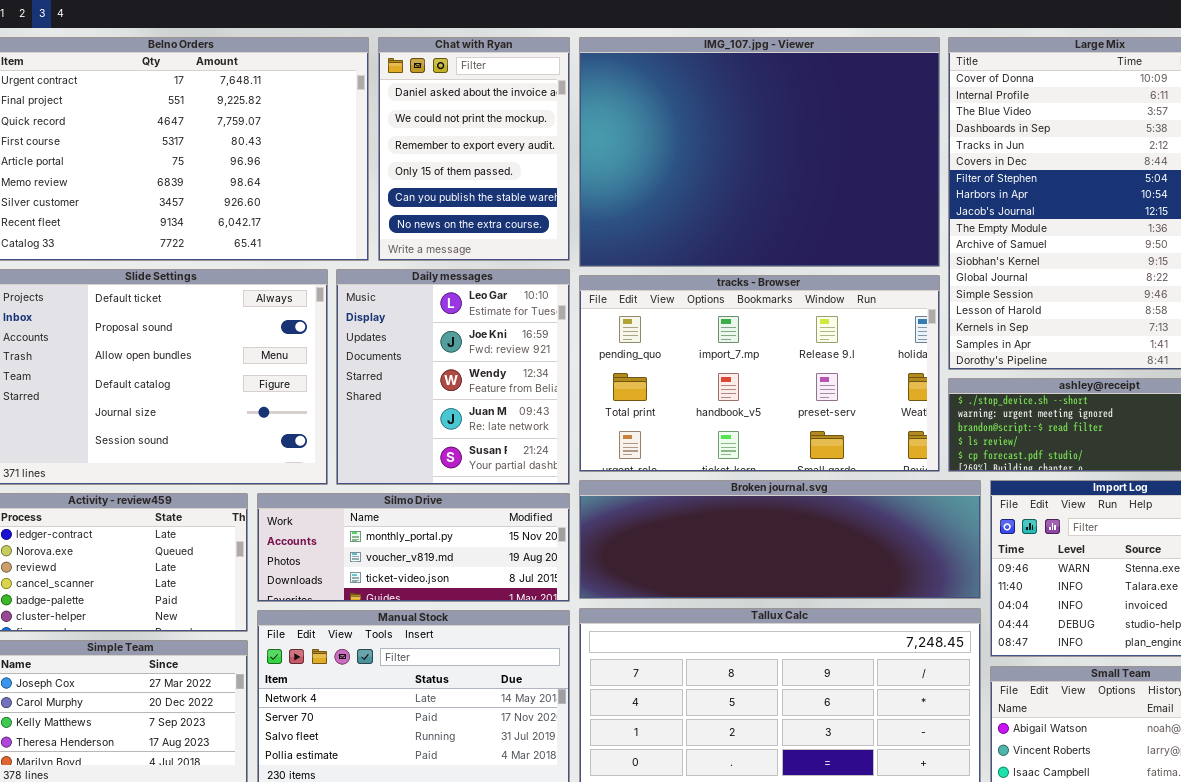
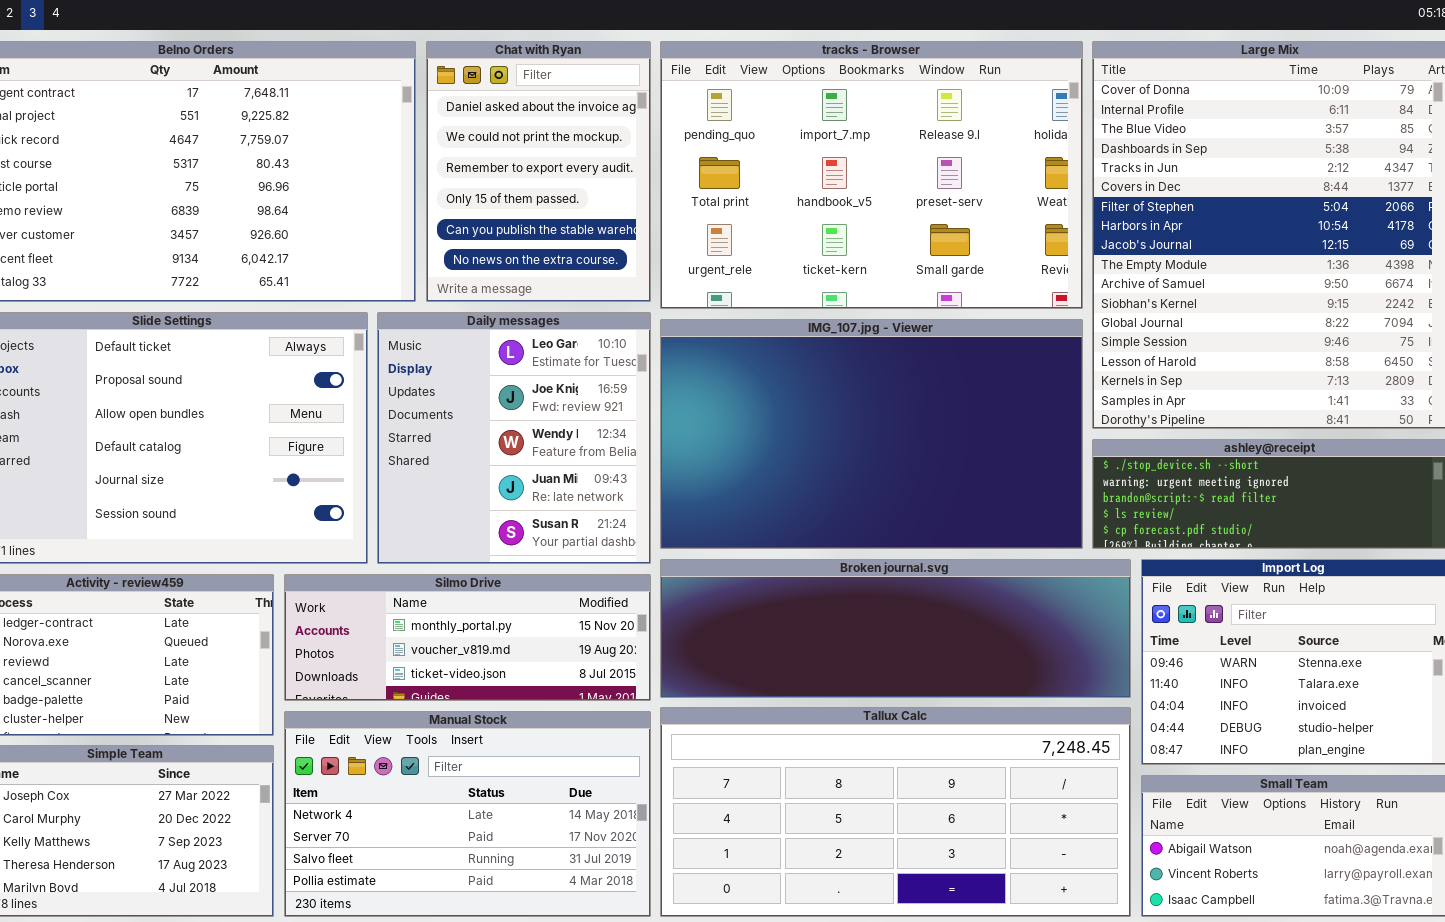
IMG_107.jpg - Viewer: [579,37,940,267] -> [660,319,1083,549], moved, resized
tracks - Browser: [579,275,940,472] -> [660,41,1083,309], moved, resized

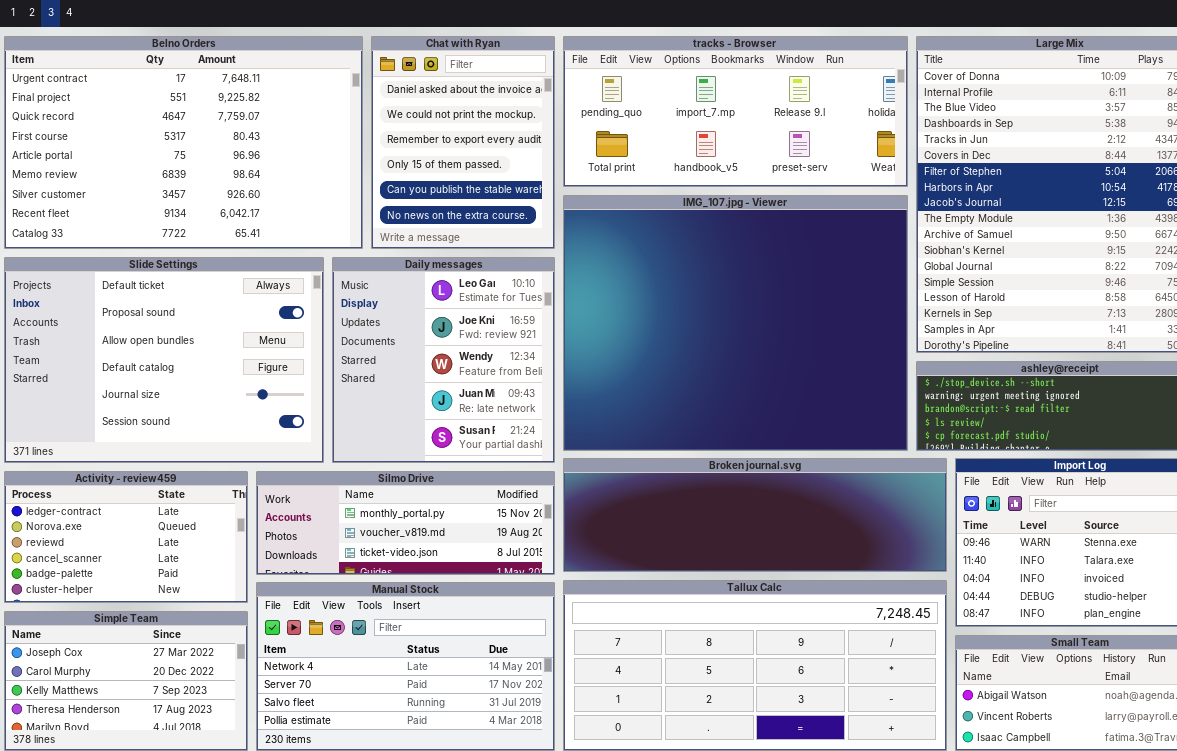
tracks - Browser: [660,41,1083,309] -> [563,36,908,187], resized
IMG_107.jpg - Viewer: [660,319,1083,549] -> [563,195,908,451], resized

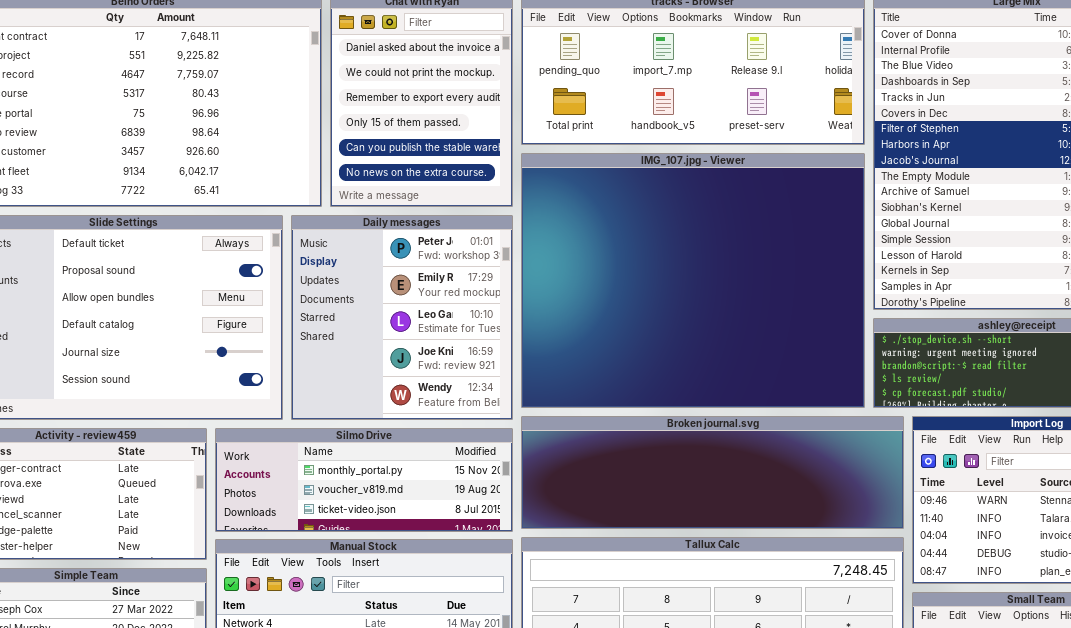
Daily messages: [332,257,555,463] -> [291,215,513,420], scrolled up 2 rows

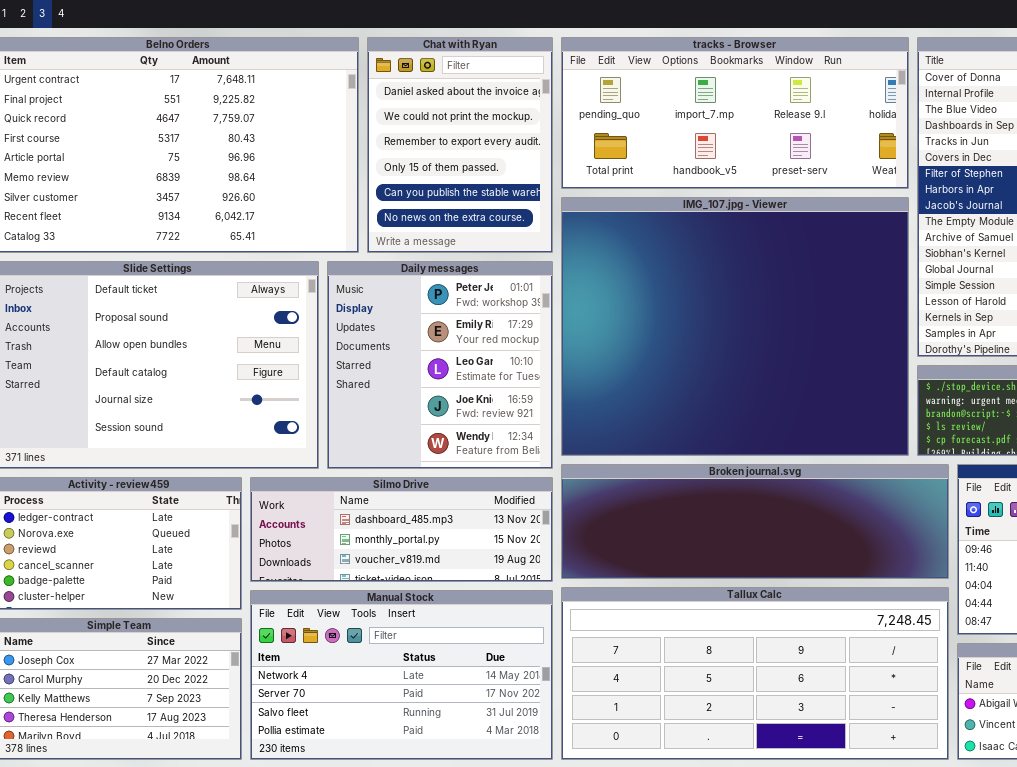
Silmo Drive: [215,428,513,532] -> [250,477,553,582], scrolled up 1 row

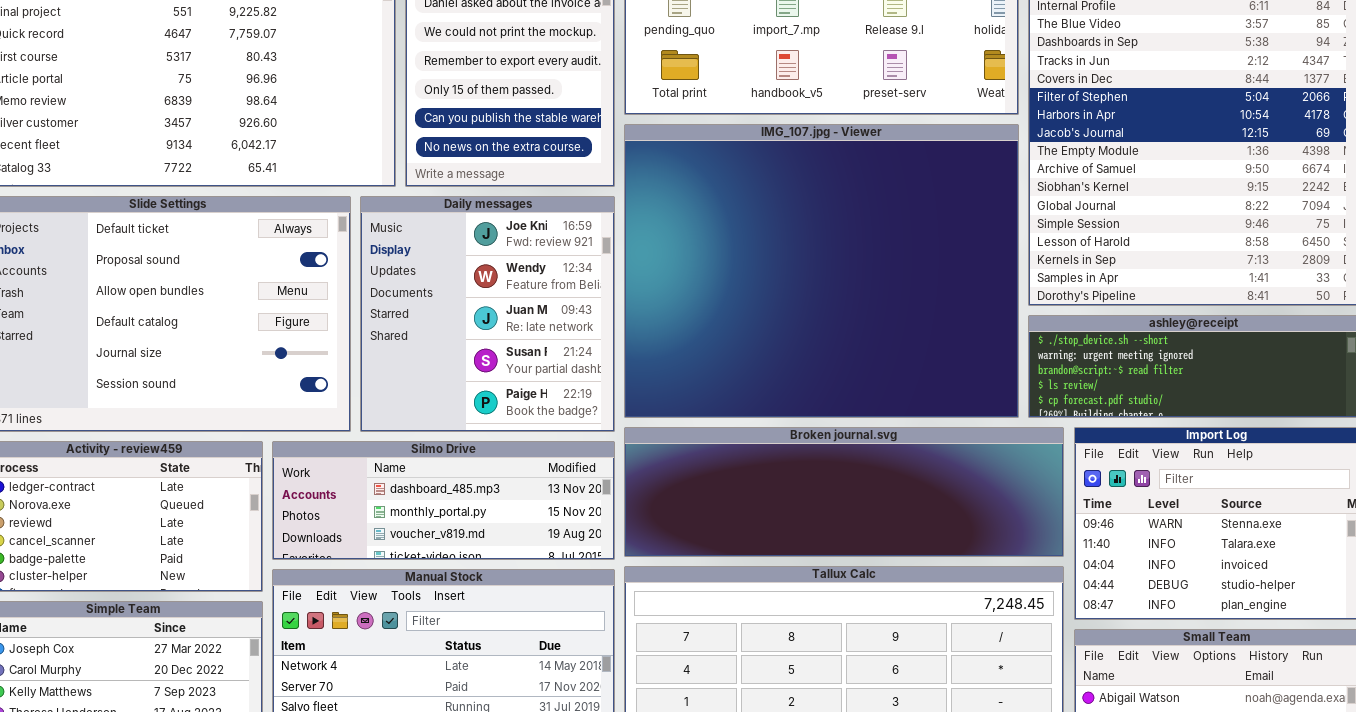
Daily messages: [327,261,553,469] -> [360,196,615,432], scrolled down 3 rows

